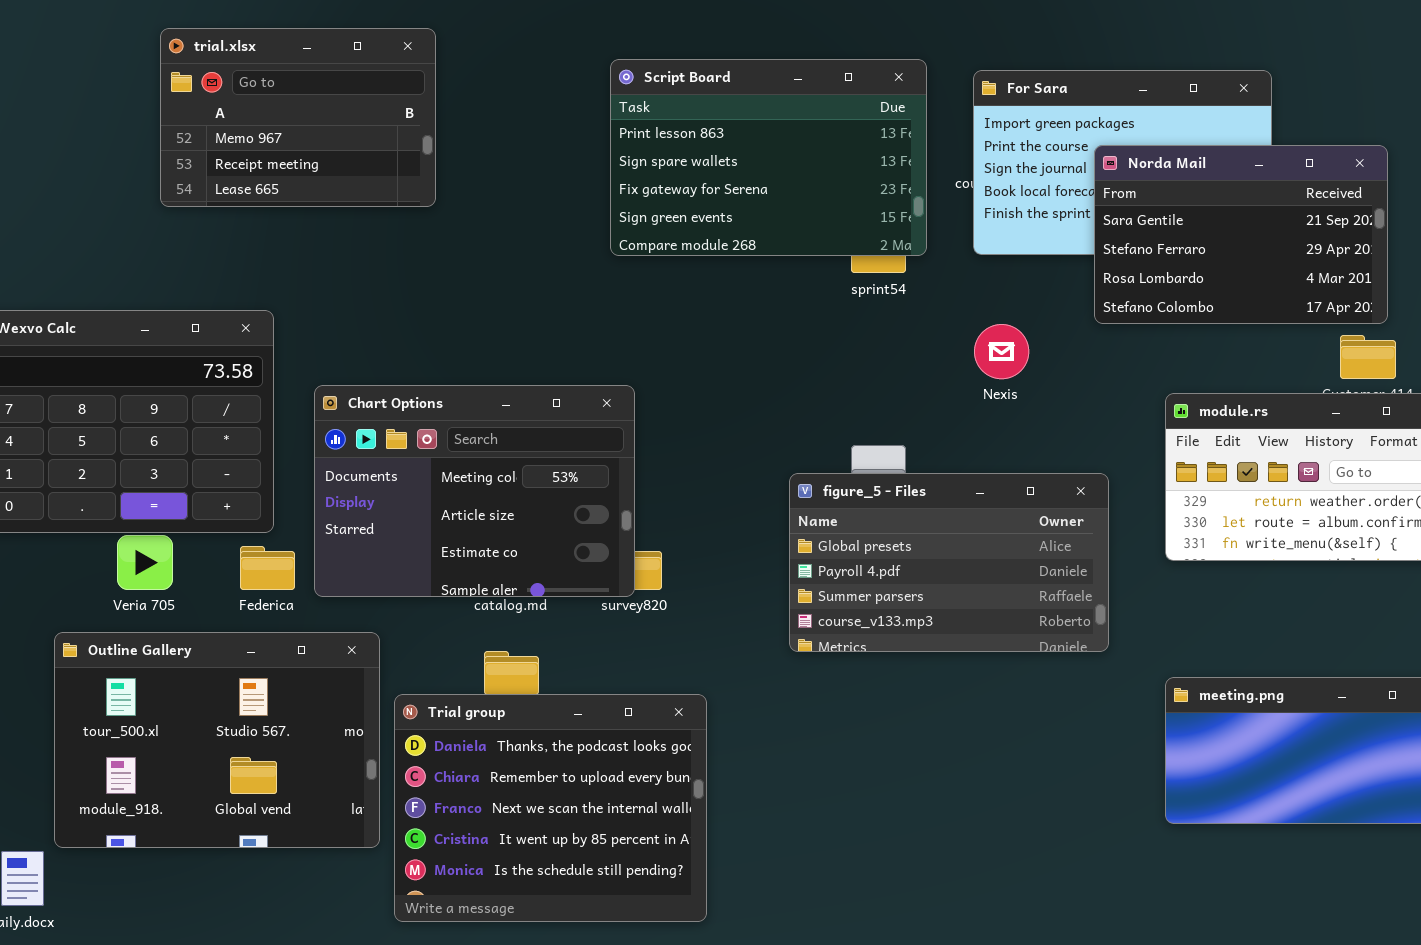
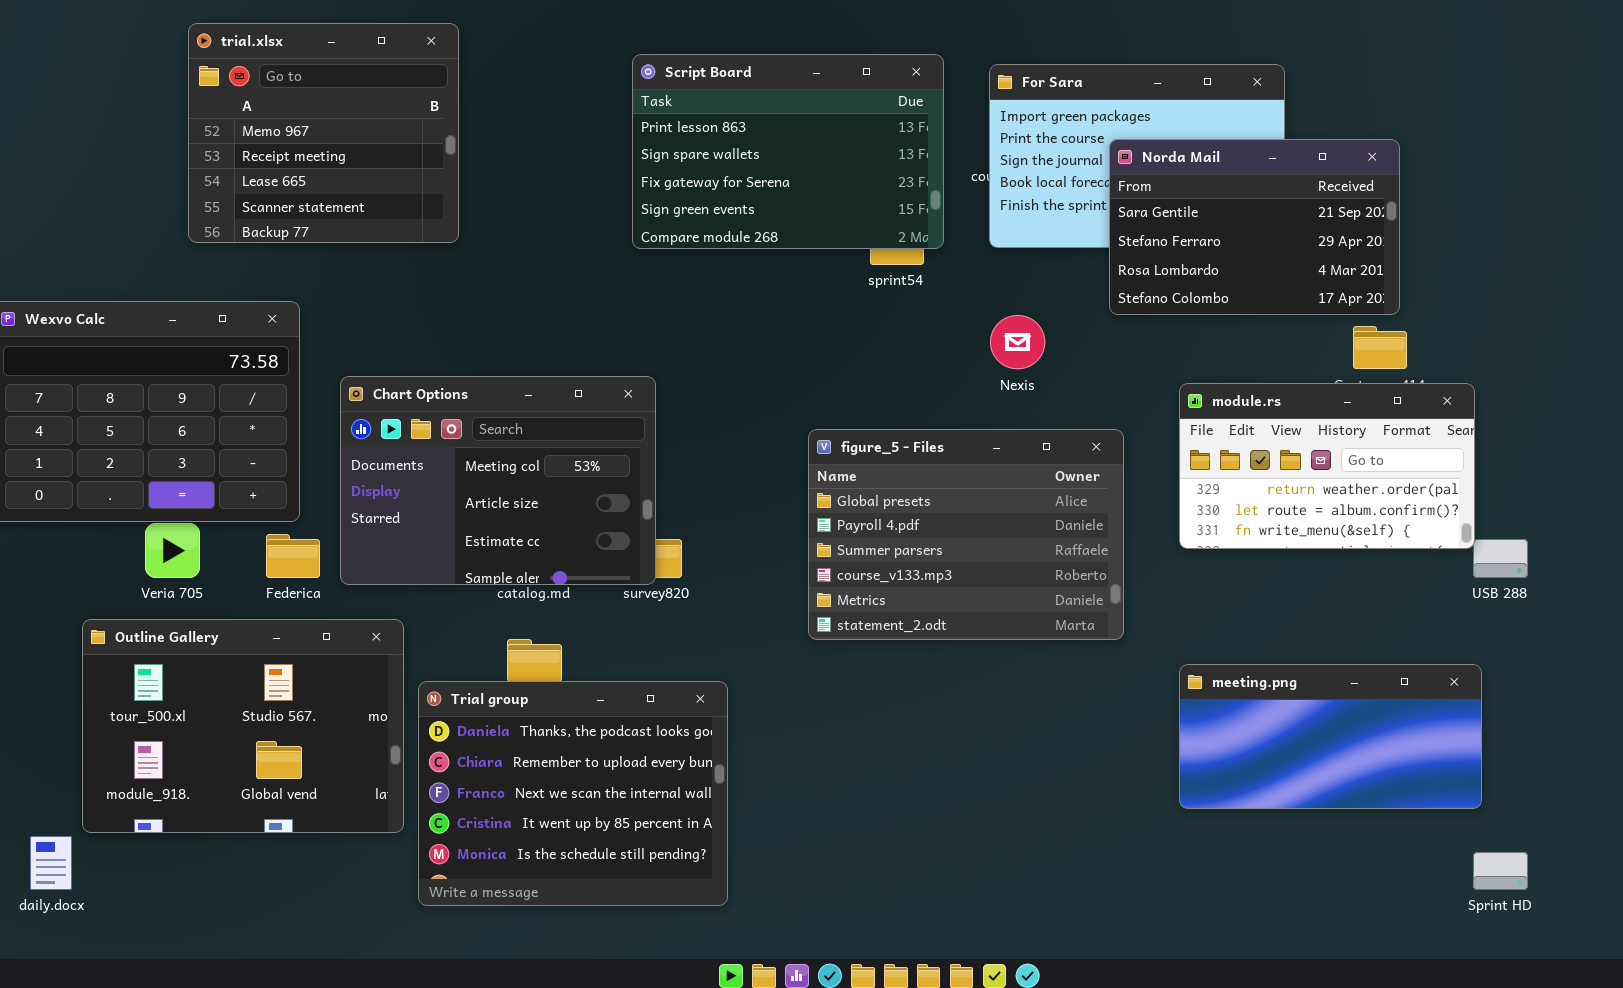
trial.xlsx: [160,28,436,207] -> [188,23,459,243], resized
figure_5 - Files: [789,473,1109,652] -> [808,429,1124,640], resized

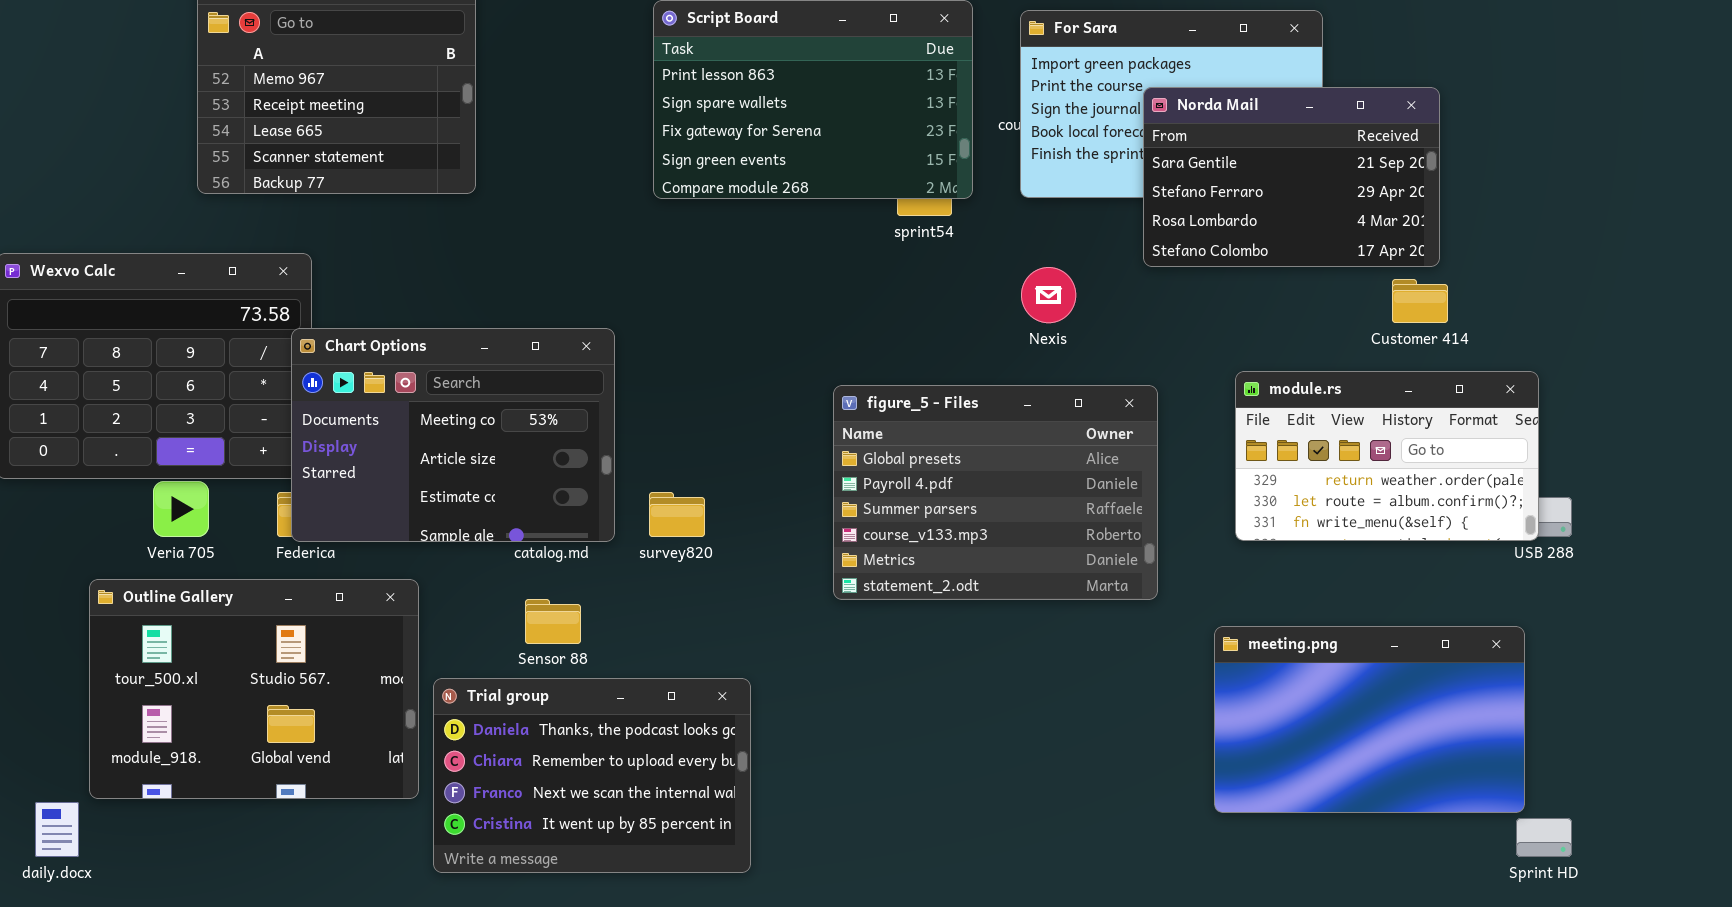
Chart Options: [340,376,656,585] -> [291,328,615,542], moved
module.rs: [1179,383,1475,549] -> [1235,371,1539,541], moved
meeting.png: [1179,664,1482,809] -> [1214,626,1525,813], resized
Trial group: [418,681,728,906] -> [433,678,751,873], resized

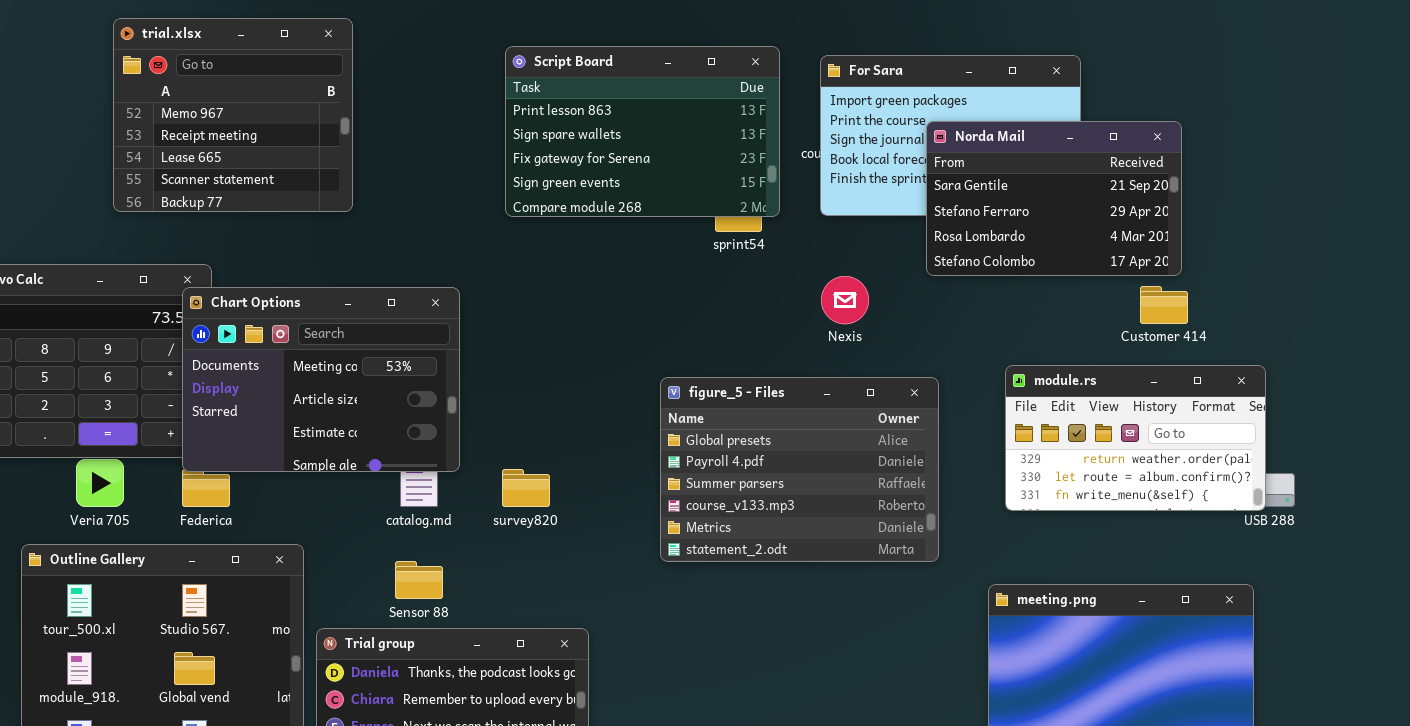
Chart Options: [291,328,615,542] -> [182,287,460,472], moved

